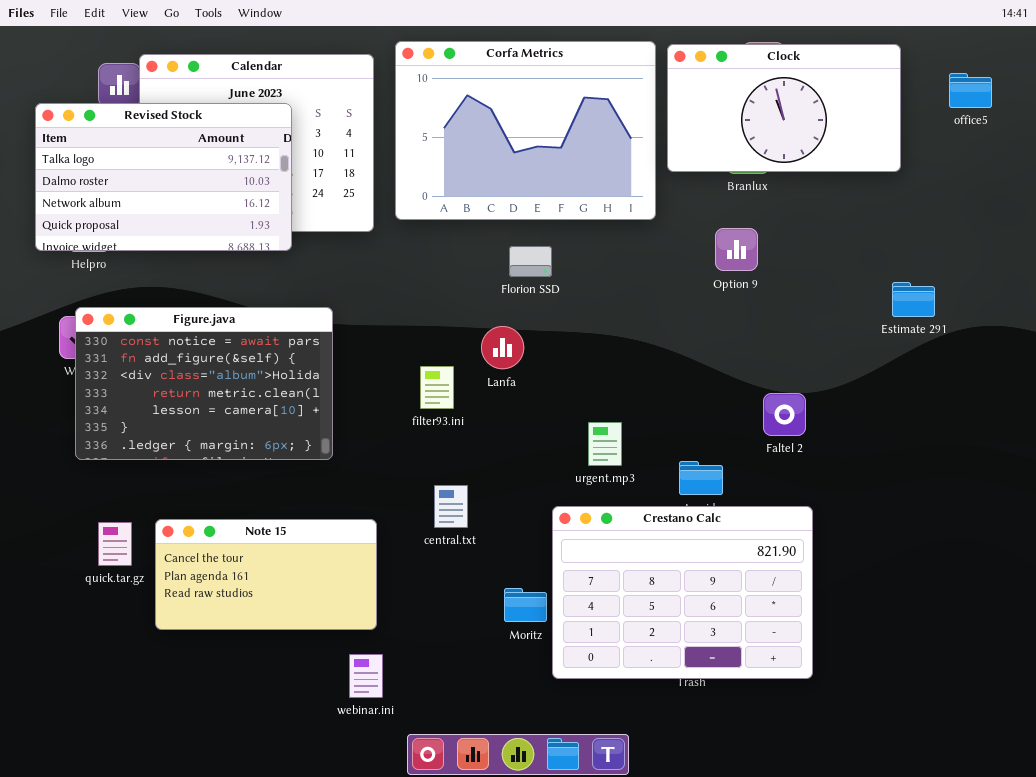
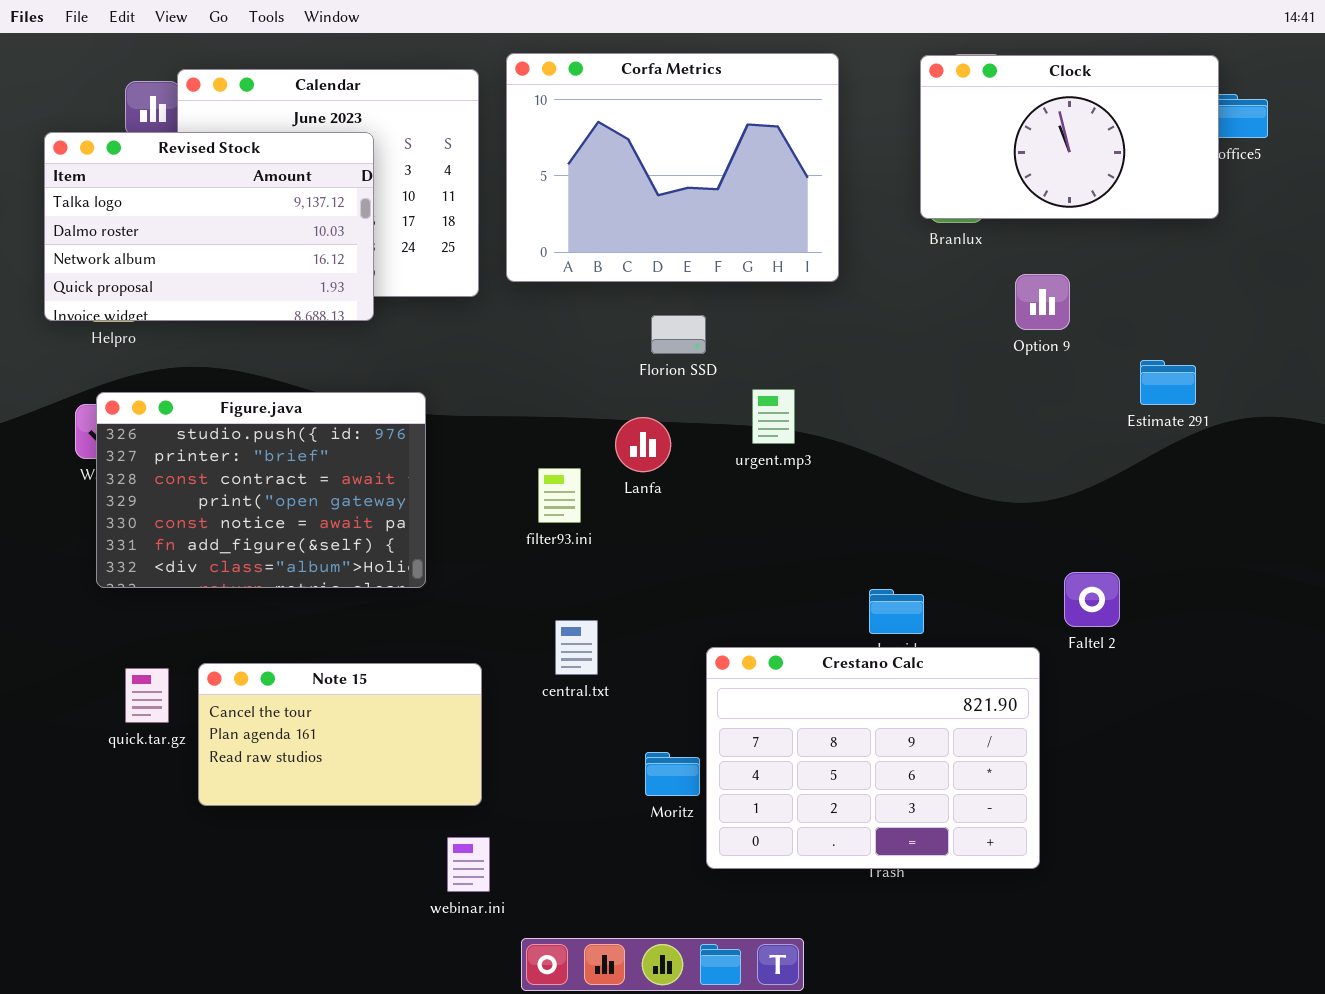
Clock: [667,44,901,172] -> [920,55,1219,219], moved
Option 9: [715,228,758,271] -> [1015,274,1070,330], moved
Figure.java: [75,307,333,460] -> [96,392,426,588], scrolled up 4 rows
Faltel 2: [763,393,806,436] -> [1064,572,1120,627], moved
urgent.mp3: [588,422,622,466] -> [752,389,795,444], moved

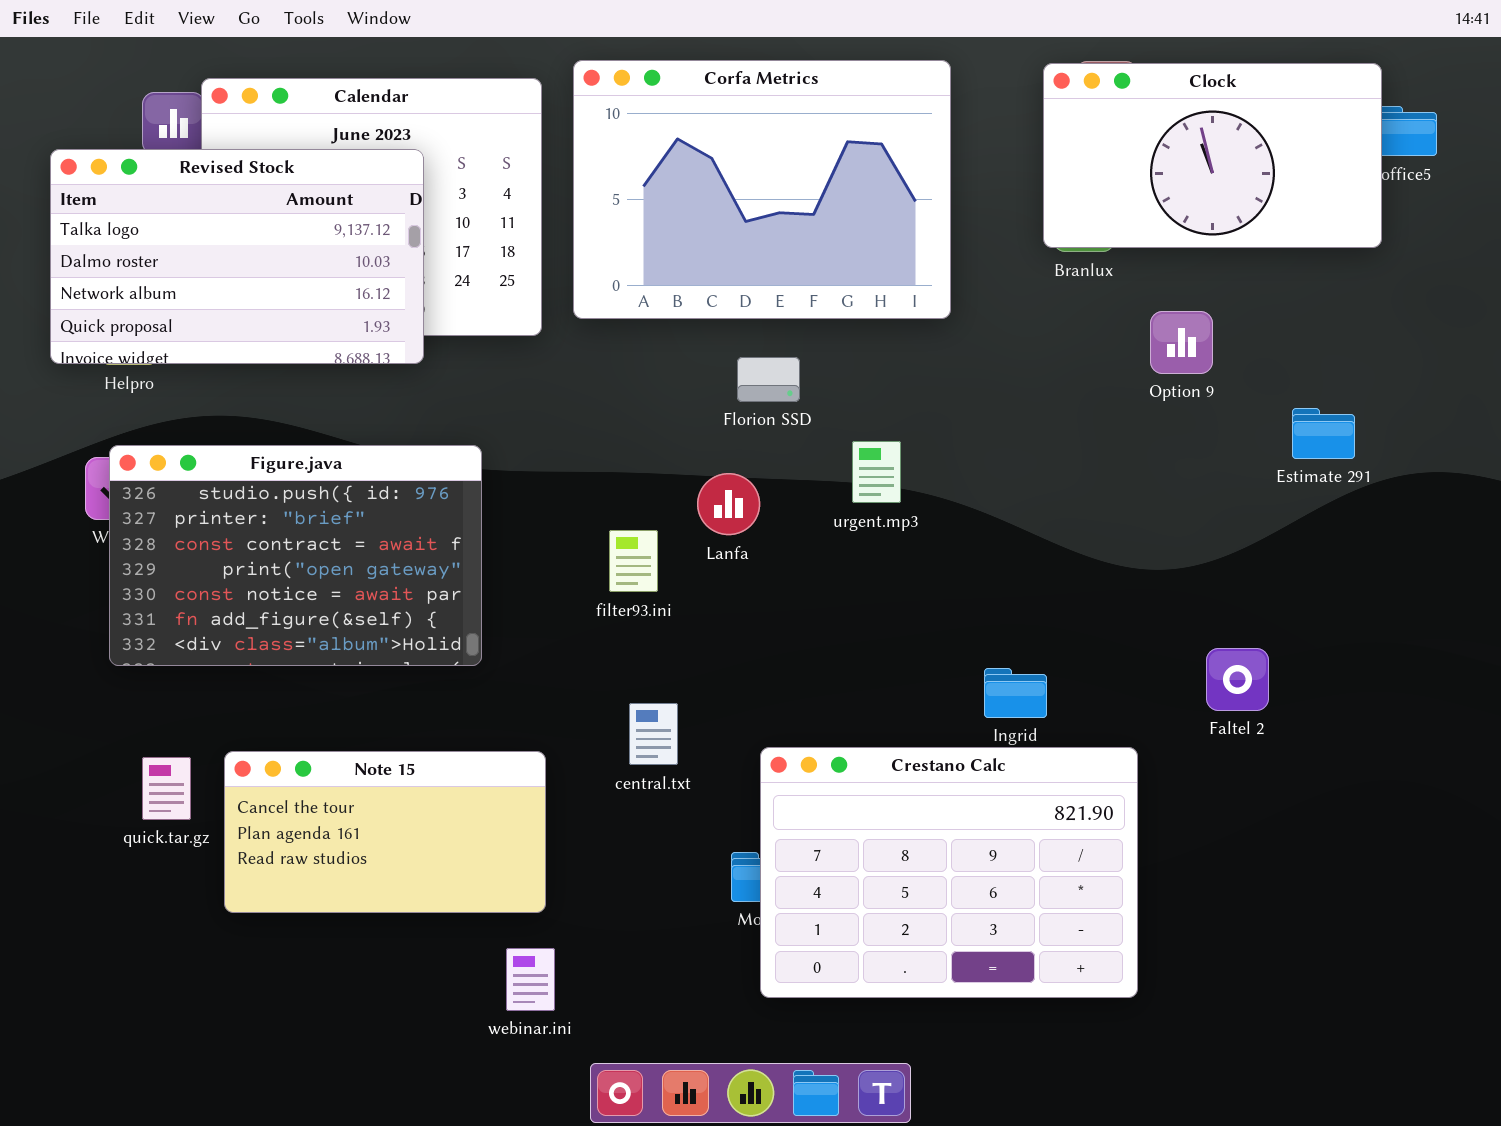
Crestano Calc: [706,647,1040,869] -> [760,747,1138,998], moved

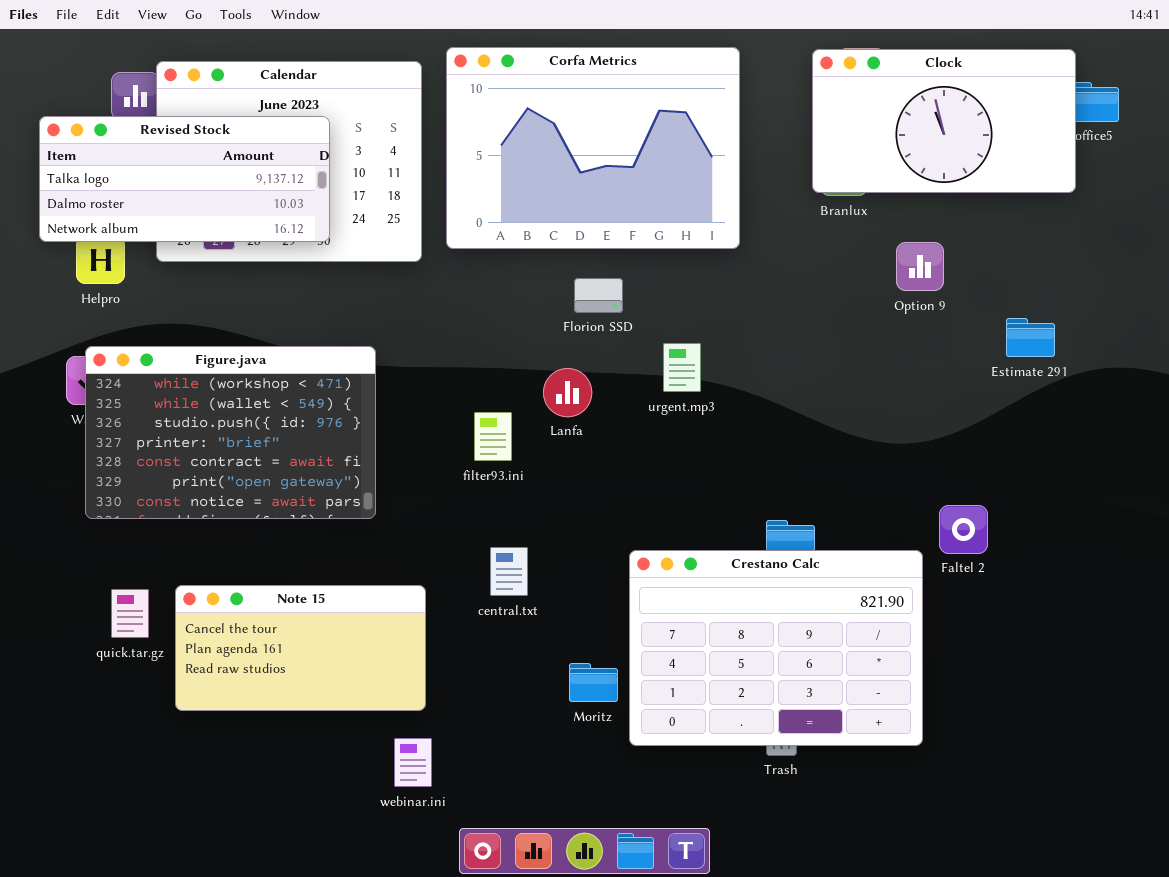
Revised Stock: [50,149,424,364] -> [39,116,330,242], resized
Figure.java: [109,445,482,666] -> [85,346,376,519], scrolled up 2 rows
Crestano Calc: [760,747,1138,998] -> [629,550,923,746], moved

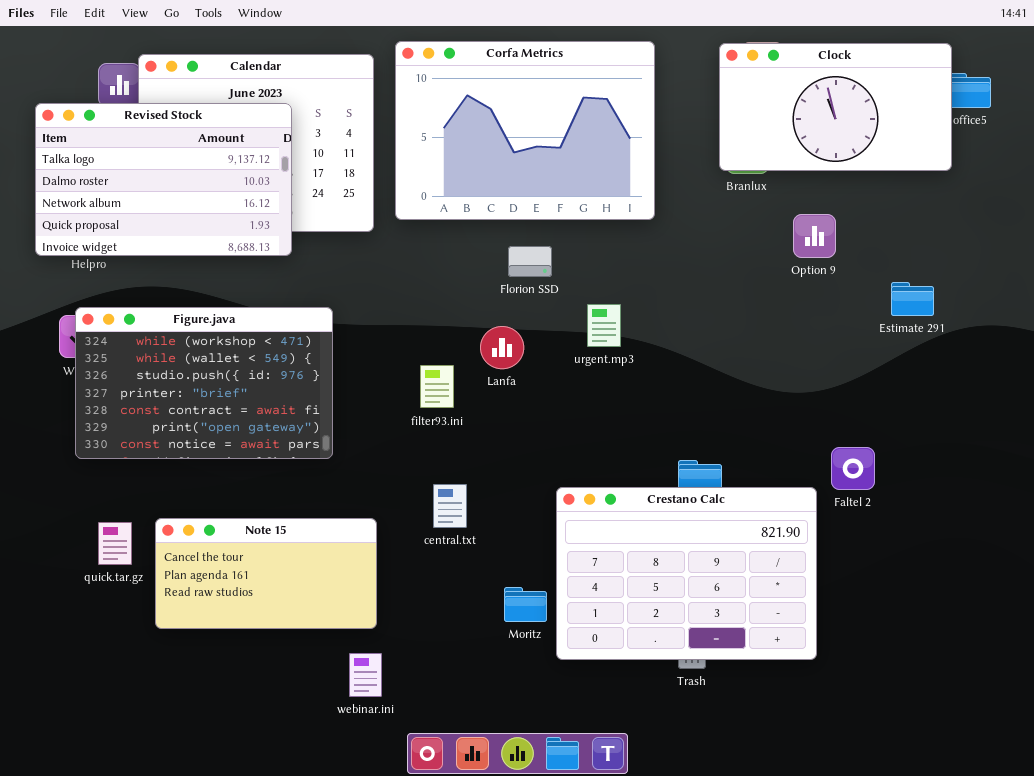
Revised Stock: [39,116,330,242] -> [35,103,292,256], resized

